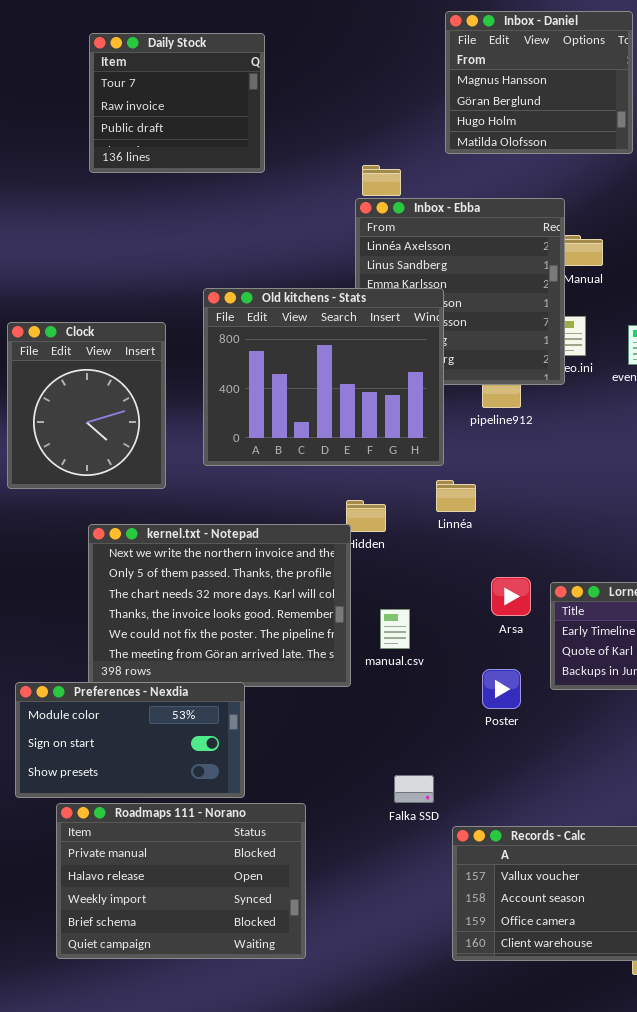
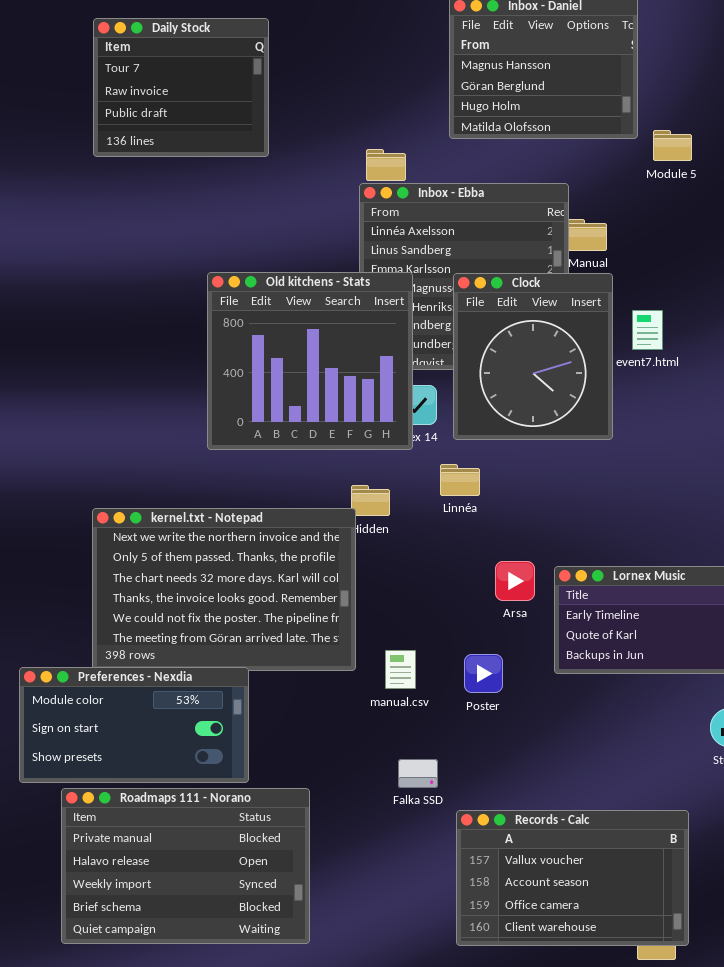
Old kitchens - Stats: [203,288,444,466] -> [207,272,413,450], resized
Clock: [7,322,166,489] -> [453,273,613,440], moved
manual.csv: [380,609,410,649] -> [385,650,416,689], moved
Poster: [482,669,521,709] -> [464,654,503,693], moved

